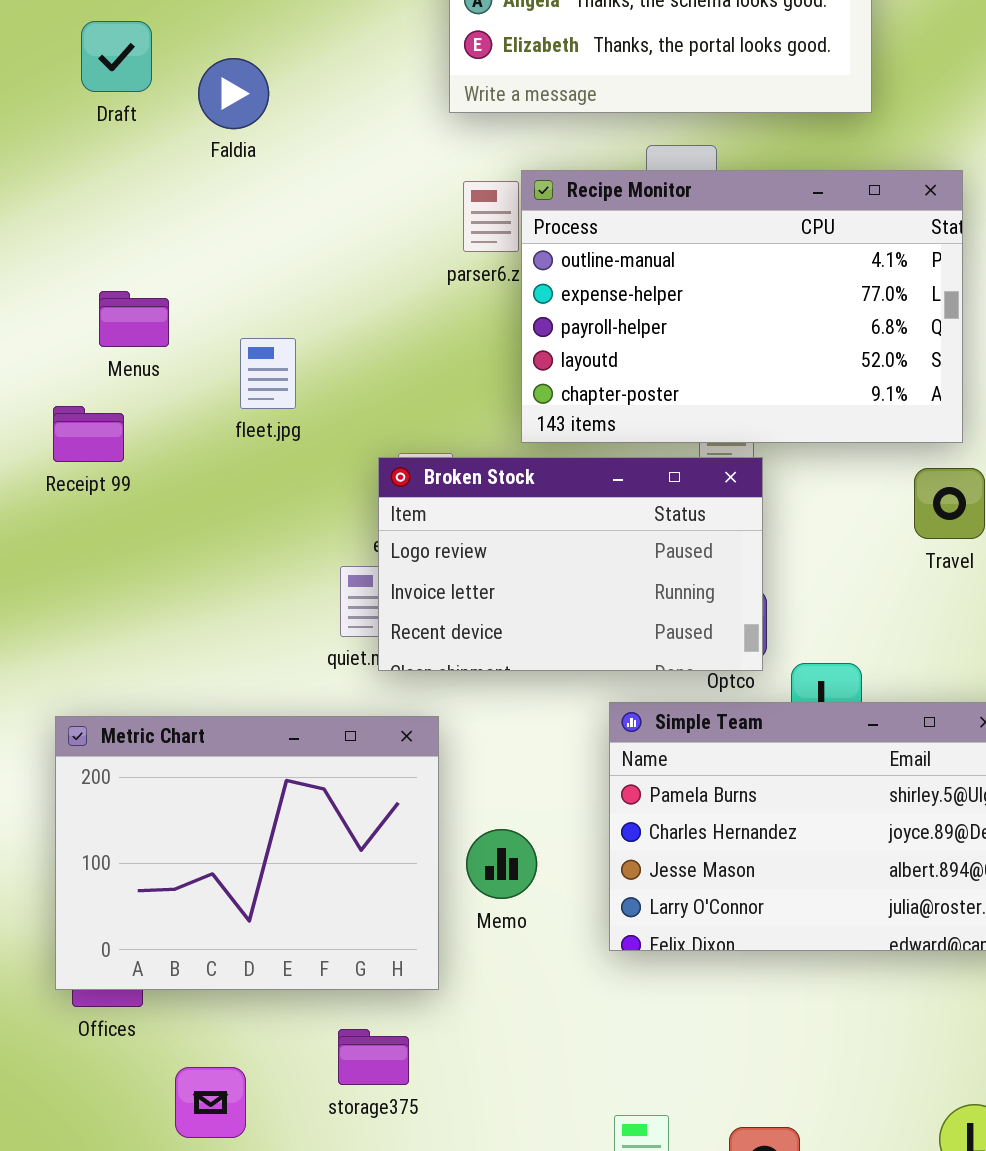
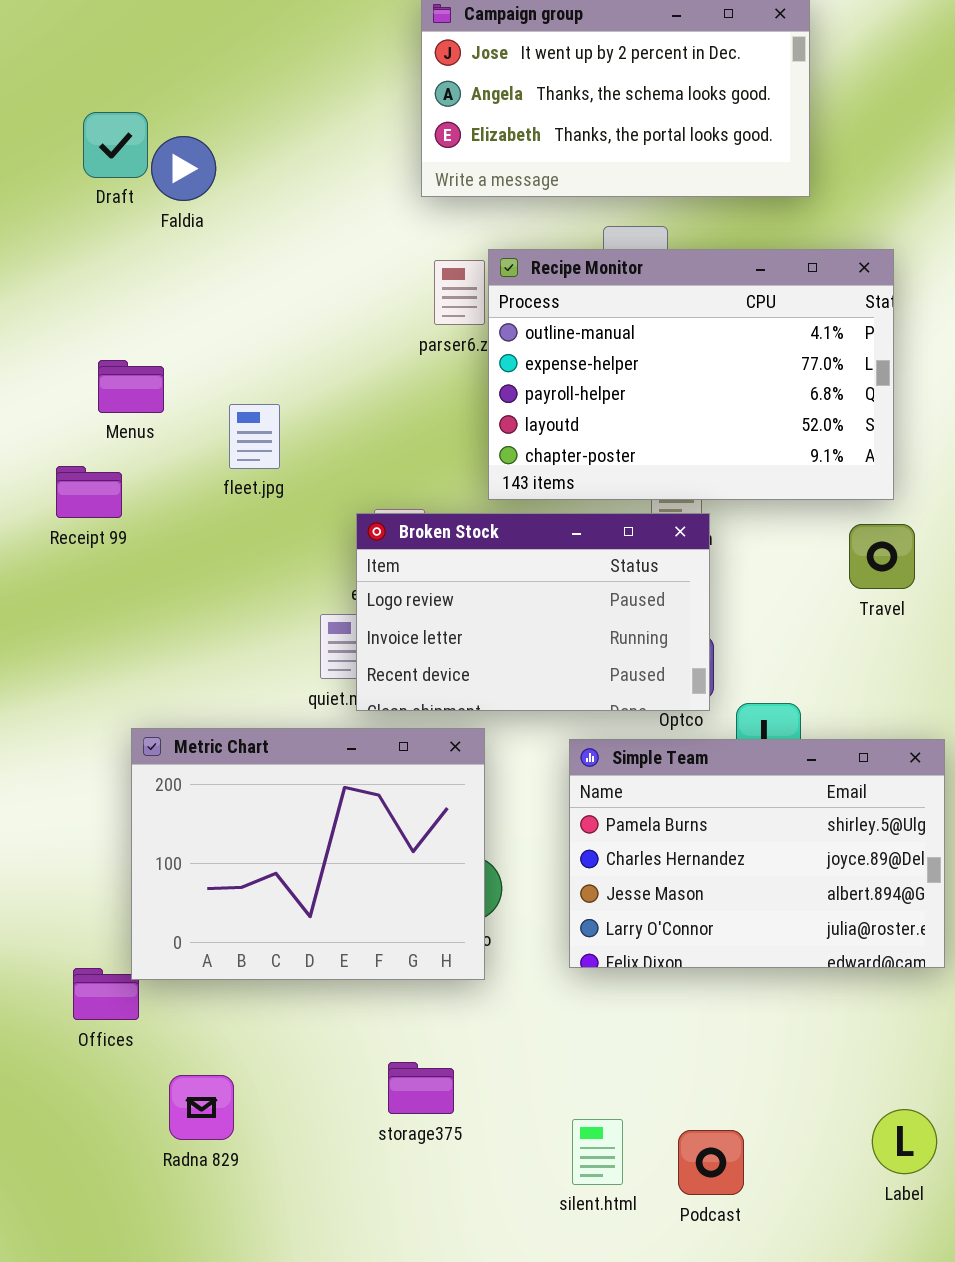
Faldia: [198,58,269,129] -> [151,136,216,201], moved
Metric Chart: [55,716,439,990] -> [131,728,485,980], moved
storage375: [338,1029,409,1085] -> [388,1062,454,1114], moved

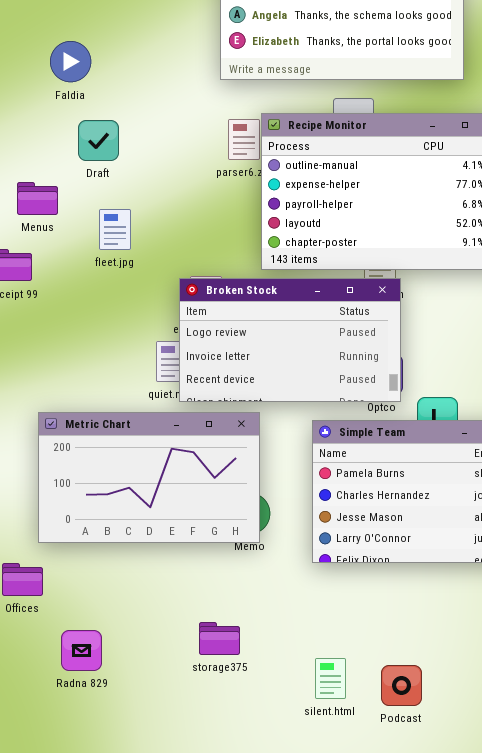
Draft: [83,112,148,178] -> [78,120,119,161], moved
Metric Chart: [131,728,485,980] -> [38,412,260,543], resized

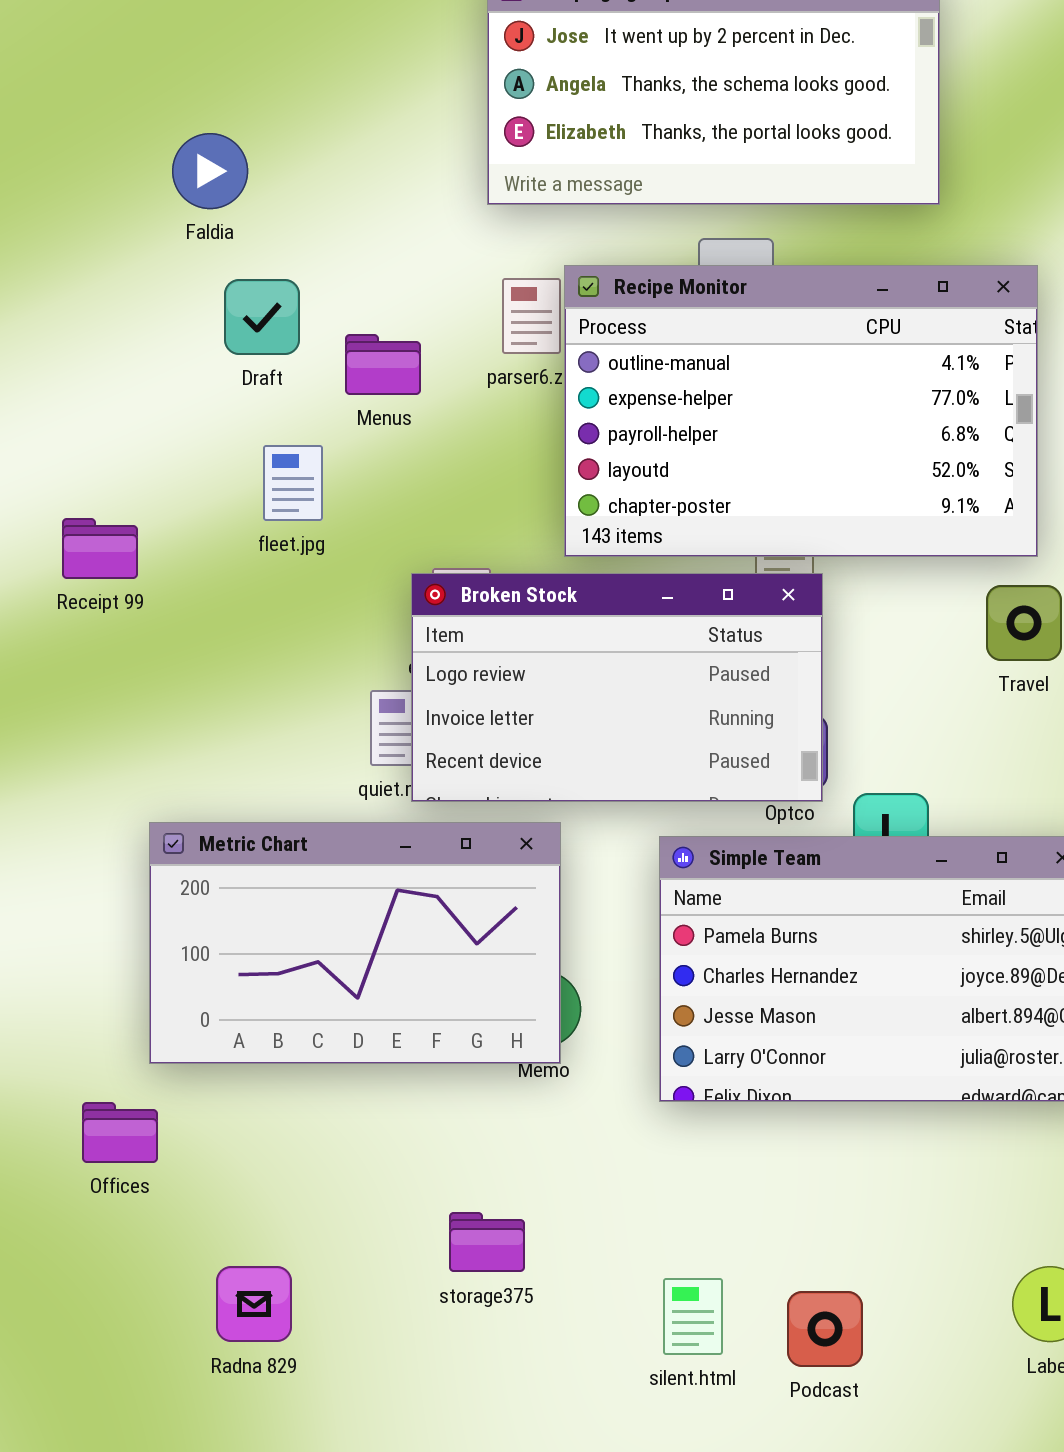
Menus: [17,182,58,215] -> [345,334,421,395], moved
Radna 829: [61,630,102,671] -> [216,1266,292,1342], moved

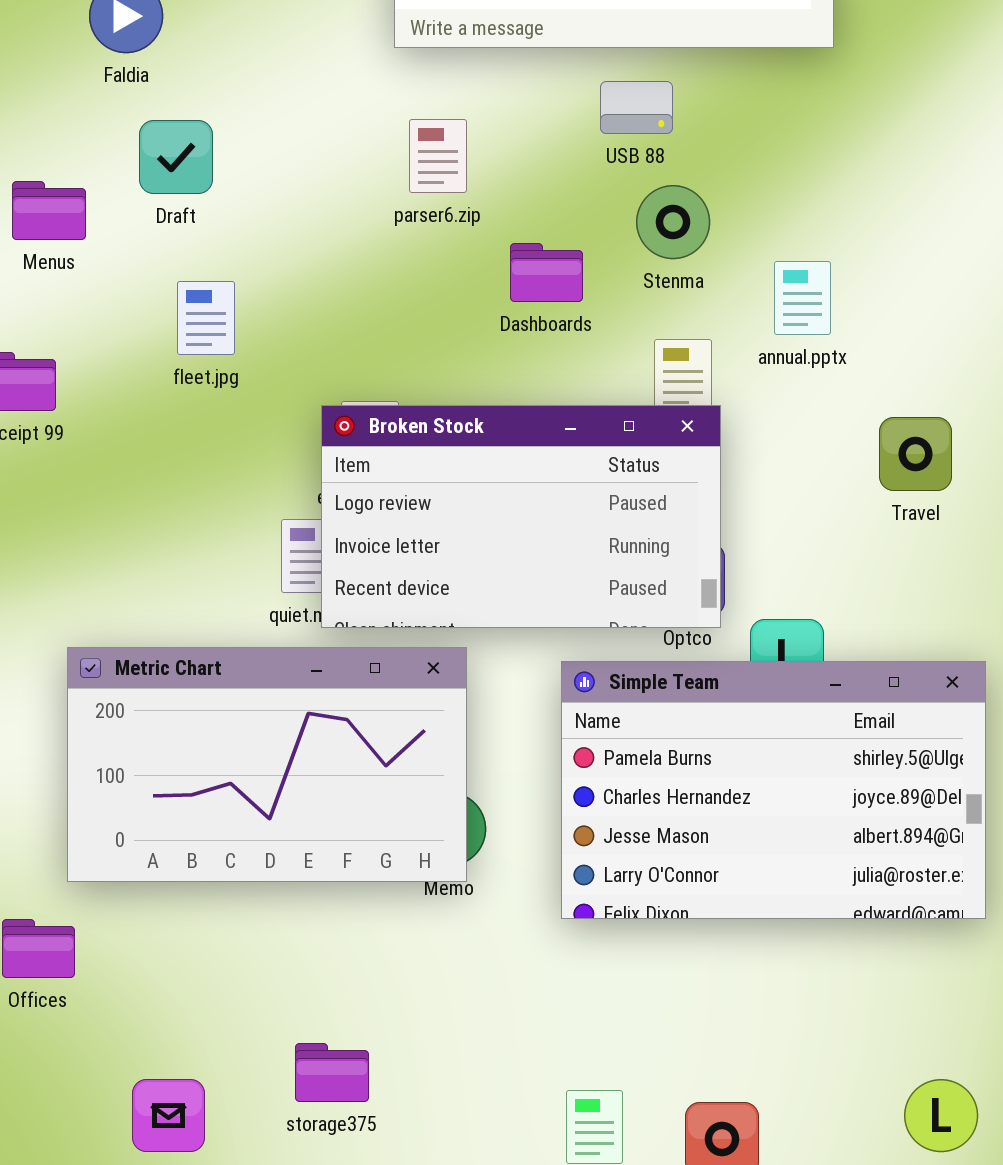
Recipe Monitor: [564,265,1038,557] -> none, closed
Menus: [345,334,421,395] -> [12,181,86,240], moved
storage375: [449,1212,525,1272] -> [295,1043,369,1102], moved

